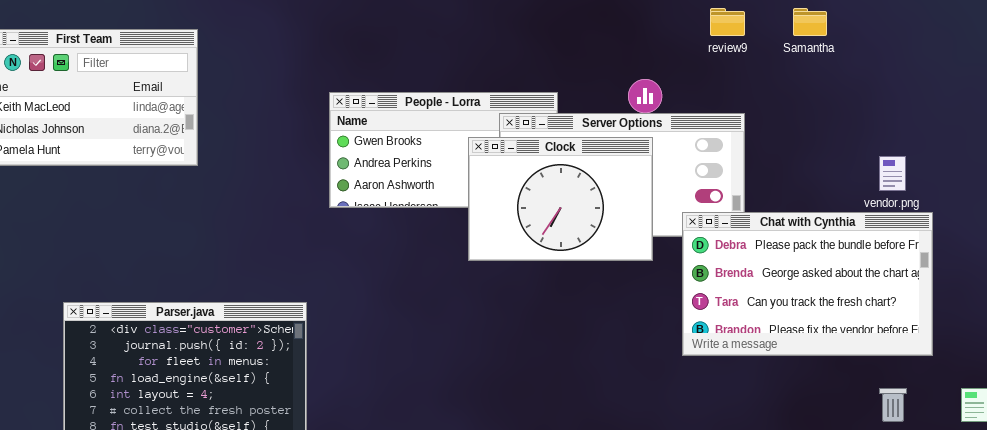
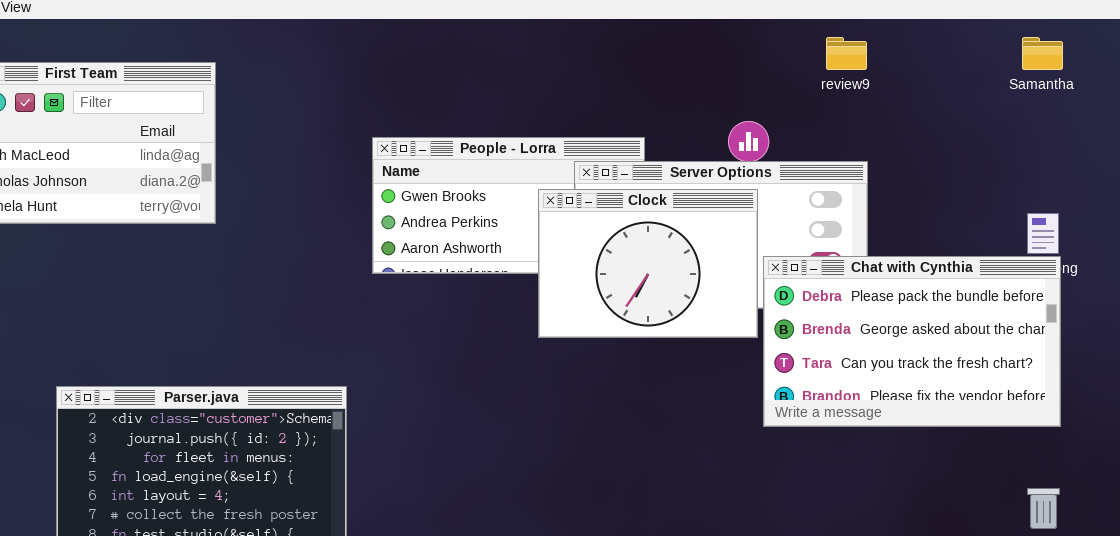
Samantha: [793,8,827,36] -> [1022,37,1063,70], moved
Chat with Cynthia: [682,212,933,356] -> [763,256,1061,427], moved

